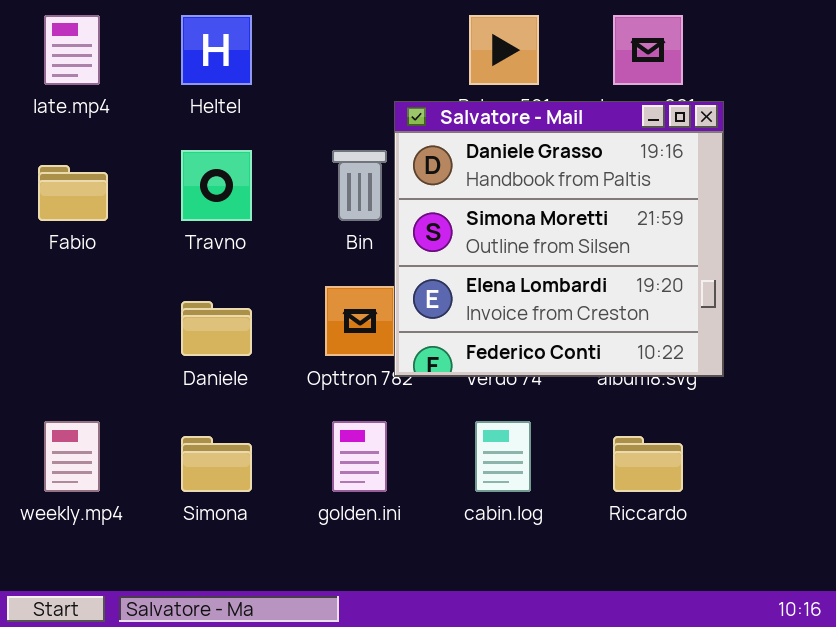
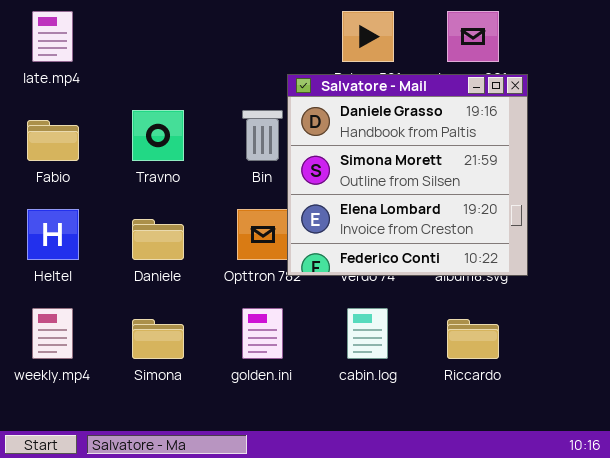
Heltel: [181,15,252,85] -> [27,209,79,260], moved

